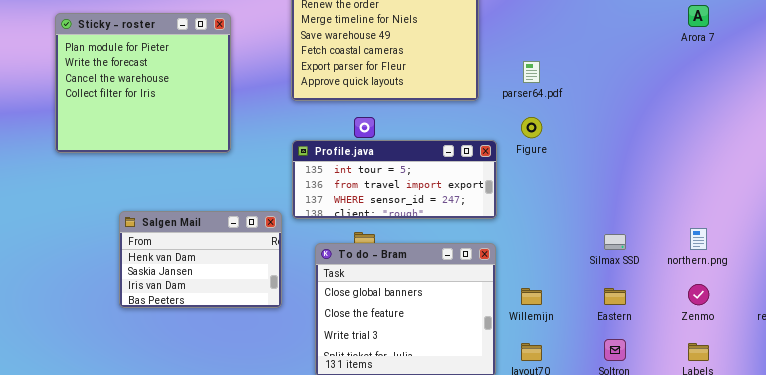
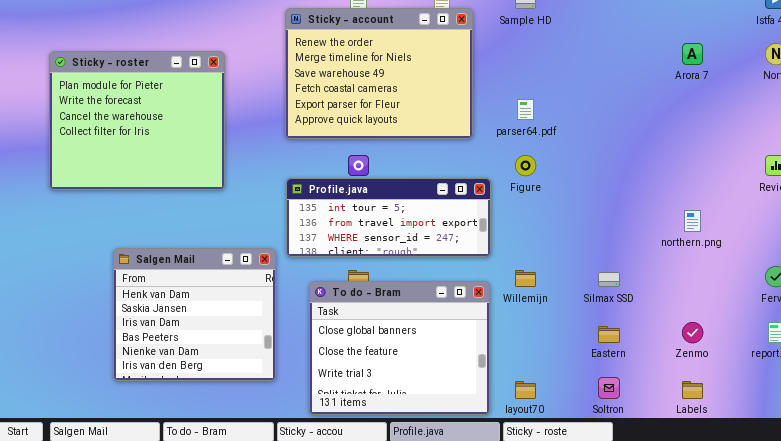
Salgen Mail: [119,211,282,308] -> [113,248,276,381], resized
northern.png: [690,228,707,250] -> [684,210,701,232], moved
Willemijn: [521,288,542,305] -> [515,270,536,287], moved

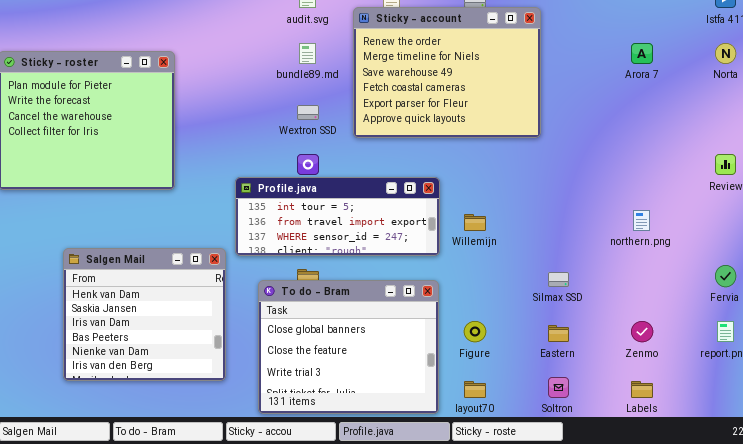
Sticky - account: [285,8,473,139] -> [353,7,541,138], moved
Figure: [515,155,536,176] -> [464,321,486,342], moved
Willemijn: [515,270,536,287] -> [464,214,486,231], moved

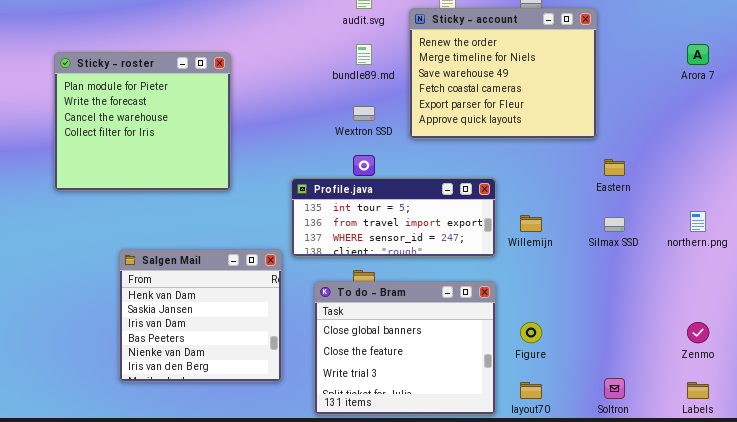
Silmax SSD: [548,272,569,287] -> [604,217,625,232], moved
Eastern: [548,325,569,342] -> [604,159,625,176], moved

